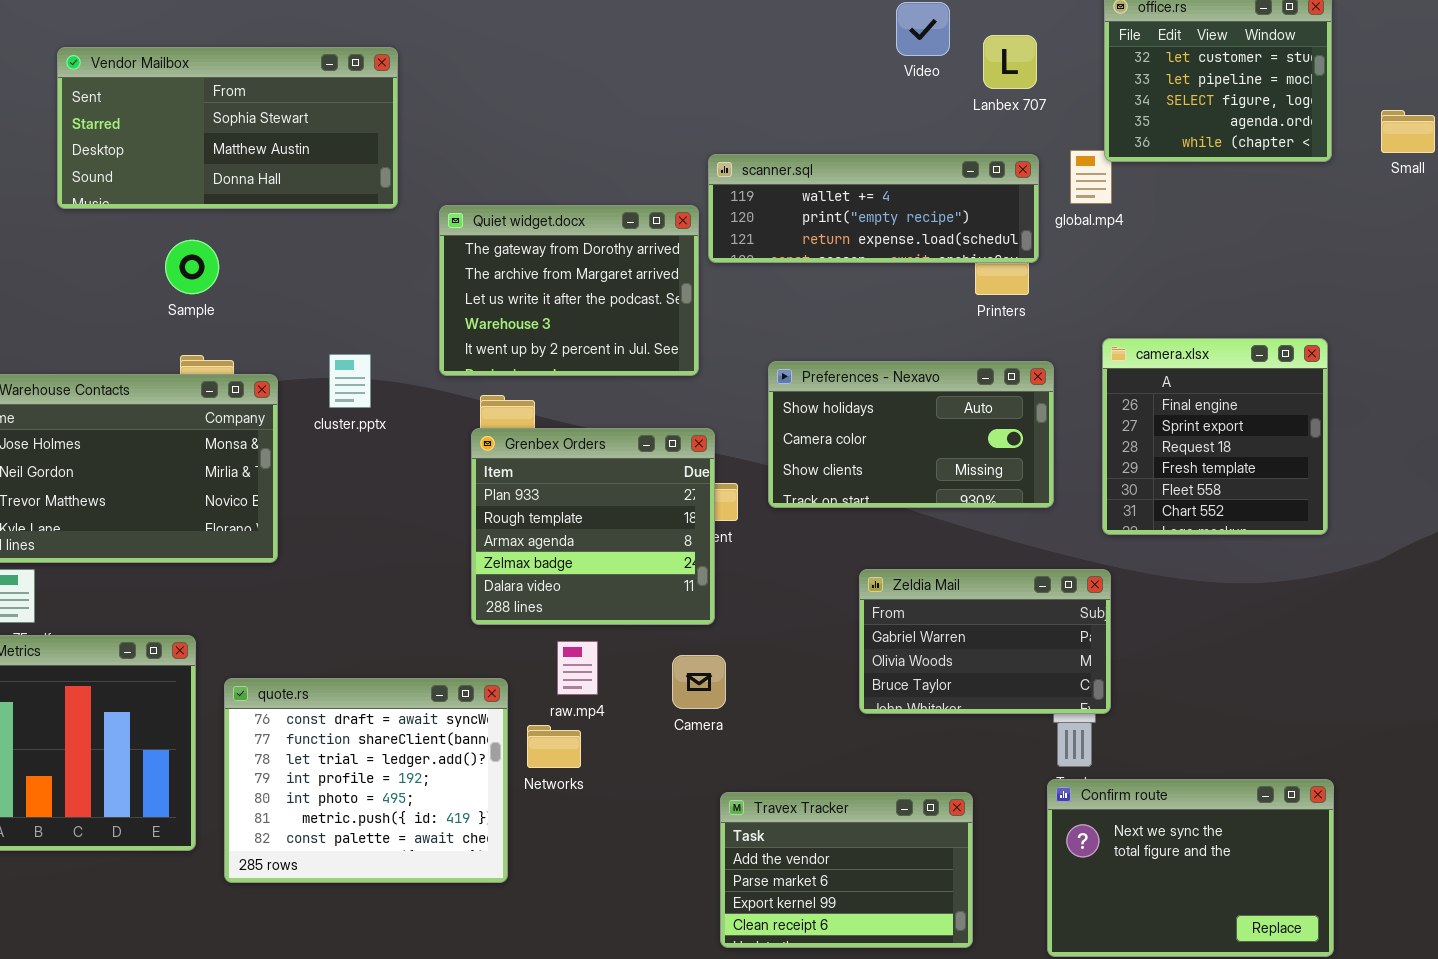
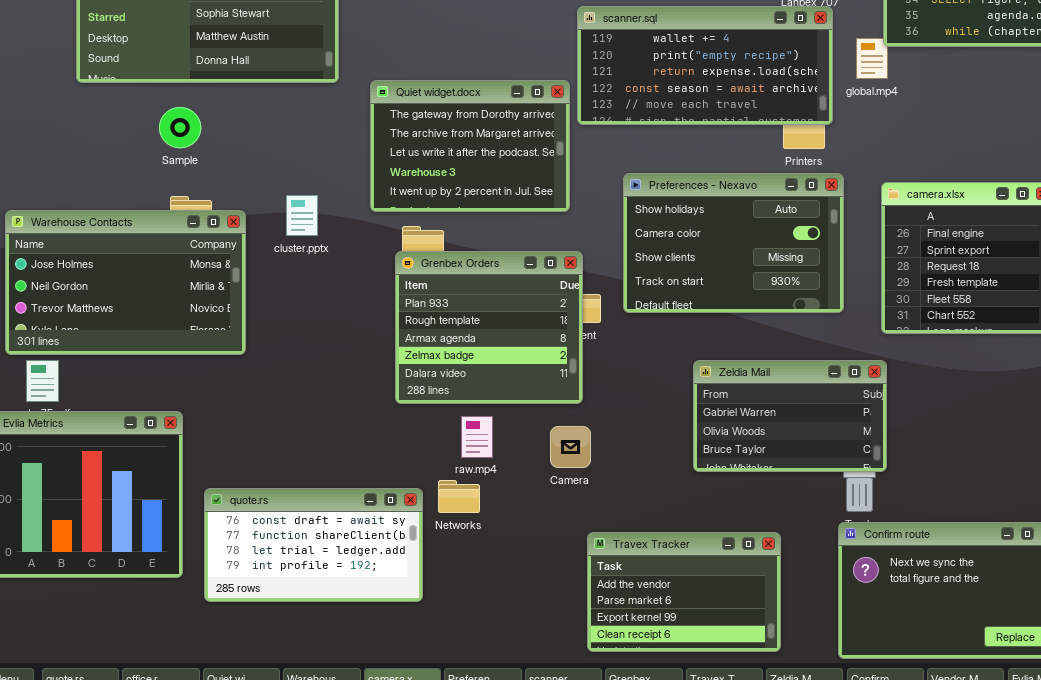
scanner.sql: [708,154,1039,263] -> [577,6,833,125], resized
Preferences - Nexavo: [768,361,1054,508] -> [623,173,844,313], resized
quote.rs: [224,678,508,883] -> [204,488,423,602], resized

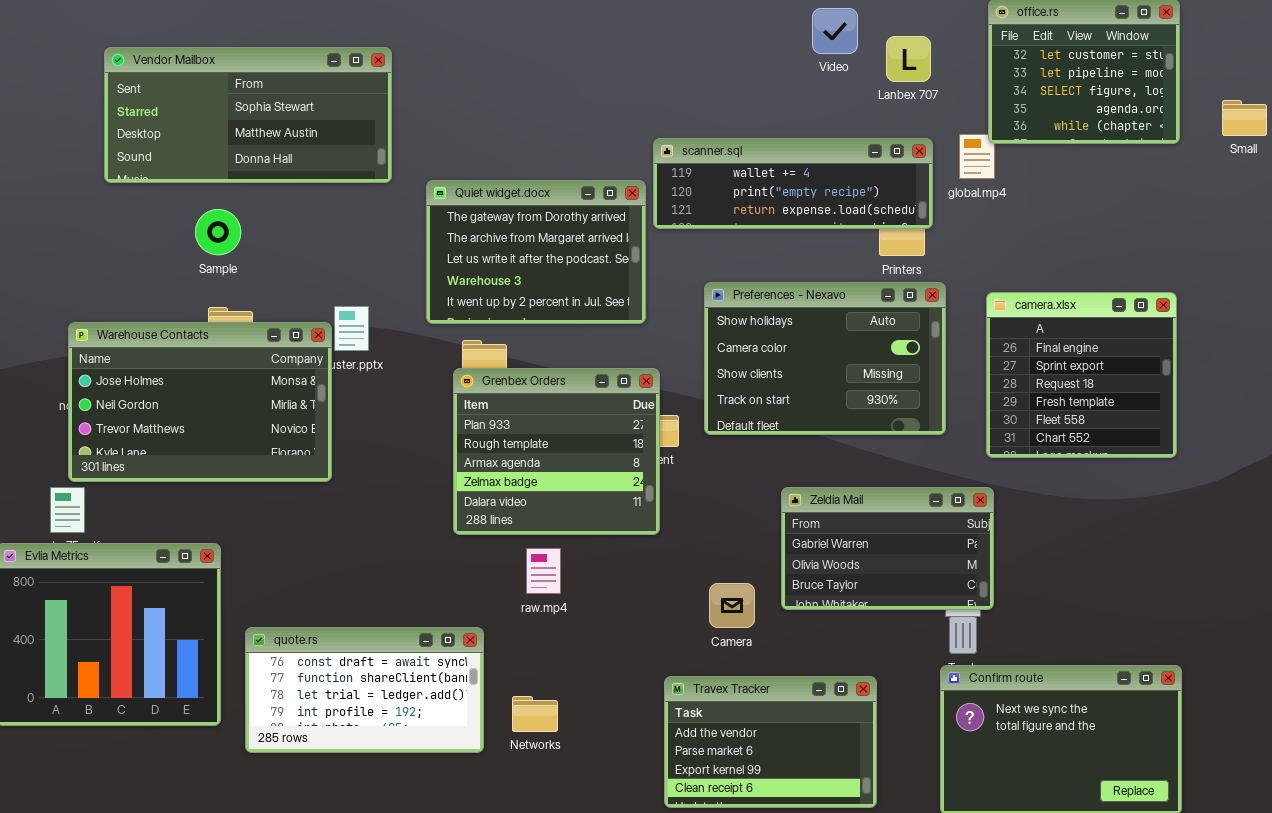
scanner.sql: [577,6,833,125] -> [653,138,933,229], resized
Warehouse Contacts: [5,210,246,355] -> [68,322,332,482], moved
Camera: [550,426,591,468] -> [709,583,755,628], moved
Networks: [438,480,480,513] -> [512,696,558,732], moved

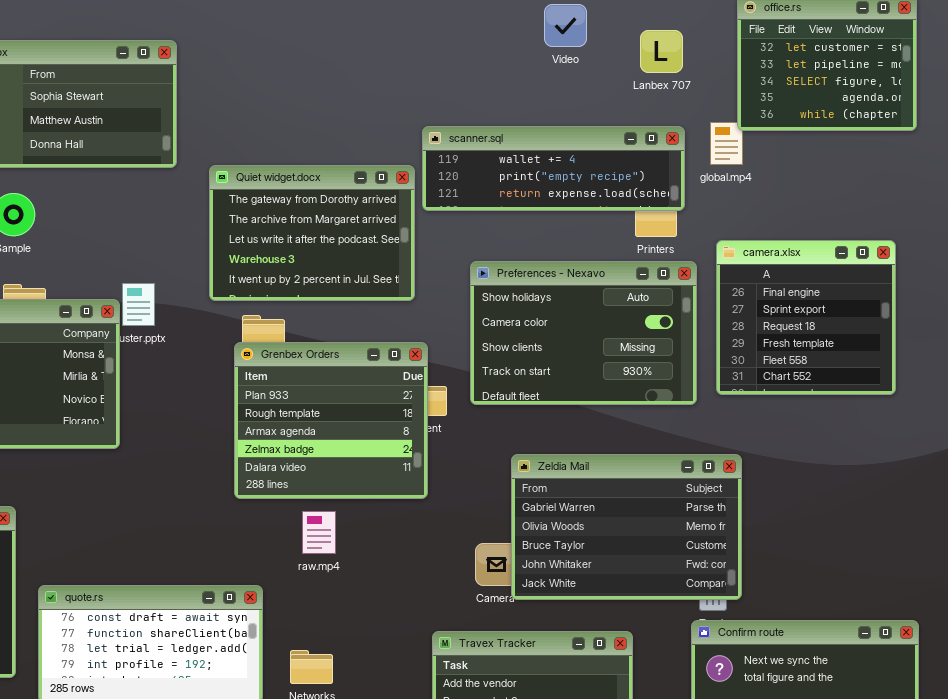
Video: [812,8,858,54] -> [544,4,587,47], moved
camera.xlsx: [986,292,1177,458] -> [716,240,896,395], moved
Zeldia Mail: [781,487,994,610] -> [511,454,742,600], resized

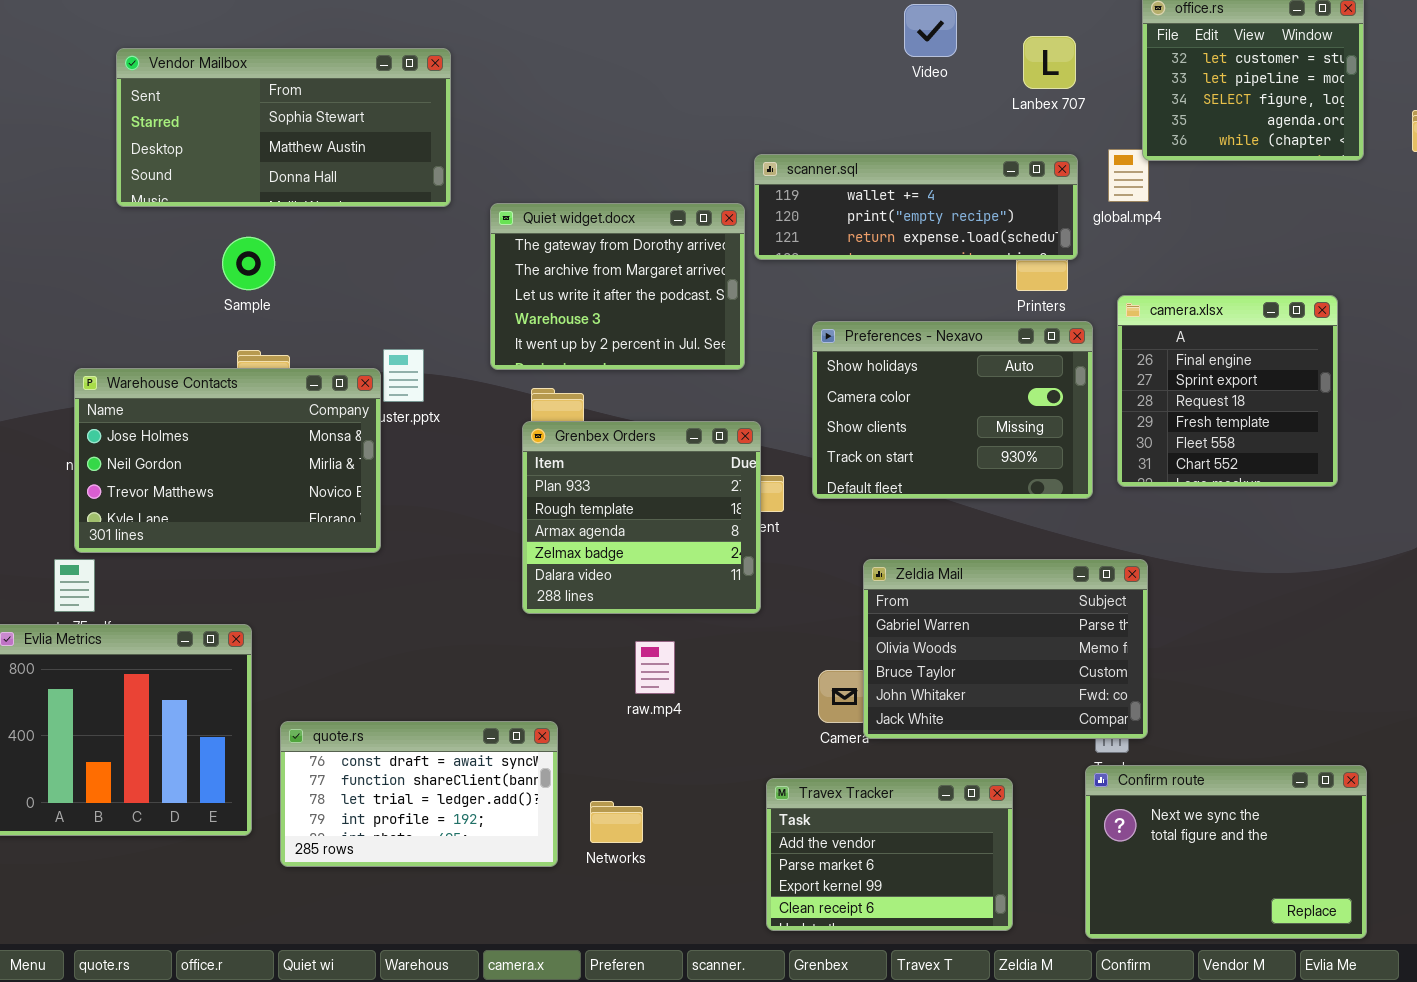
raw.mp4: [302,511,336,554] -> [635,641,675,694], moved

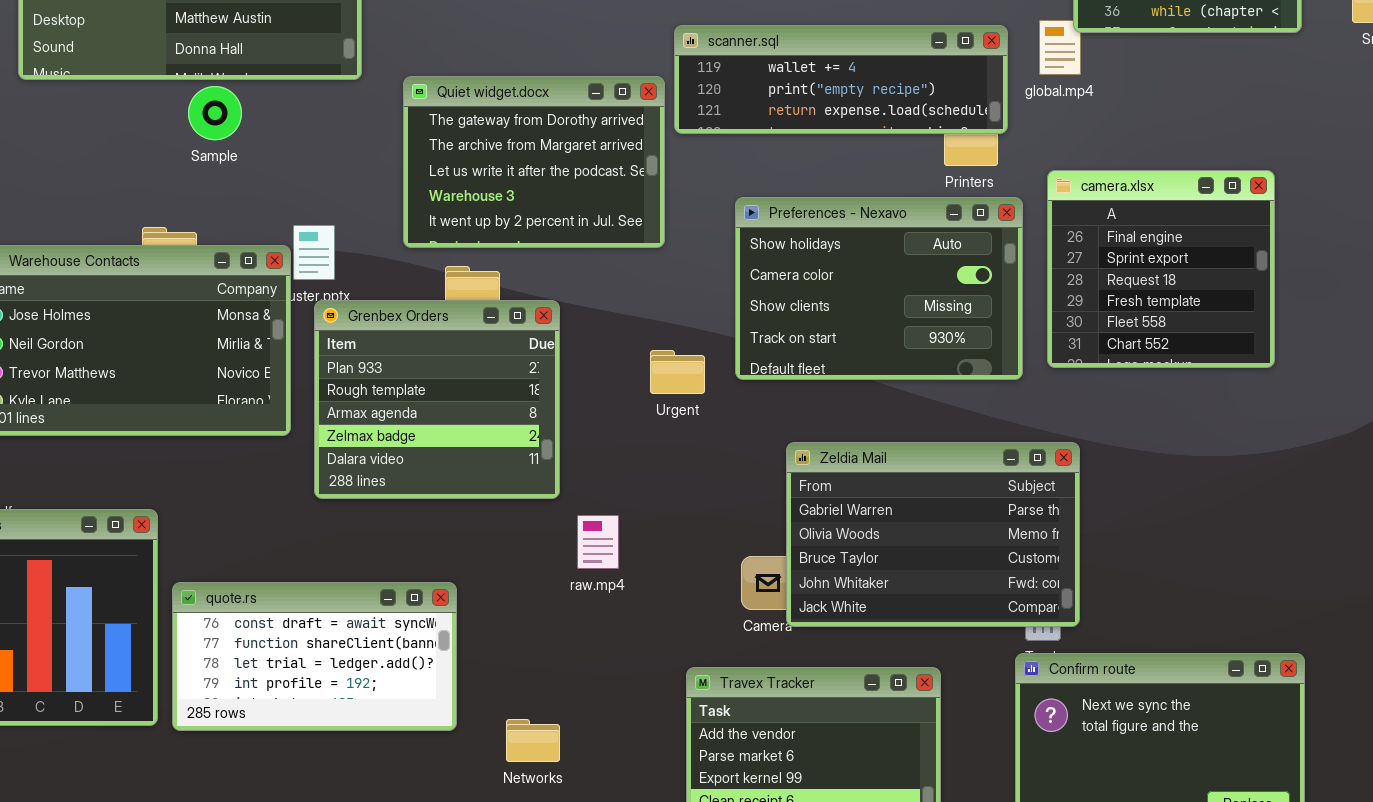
Sample: [222,237,275,290] -> [188,86,242,140], moved
Grenbex Orders: [522,421,761,614] -> [314,300,560,499], moved
raw.mp4: [635,641,675,694] -> [577,515,619,569], moved
quote.rs: [280,721,558,867] -> [172,582,457,731], moved
Networks: [590,801,643,843] -> [506,719,560,762], moved

